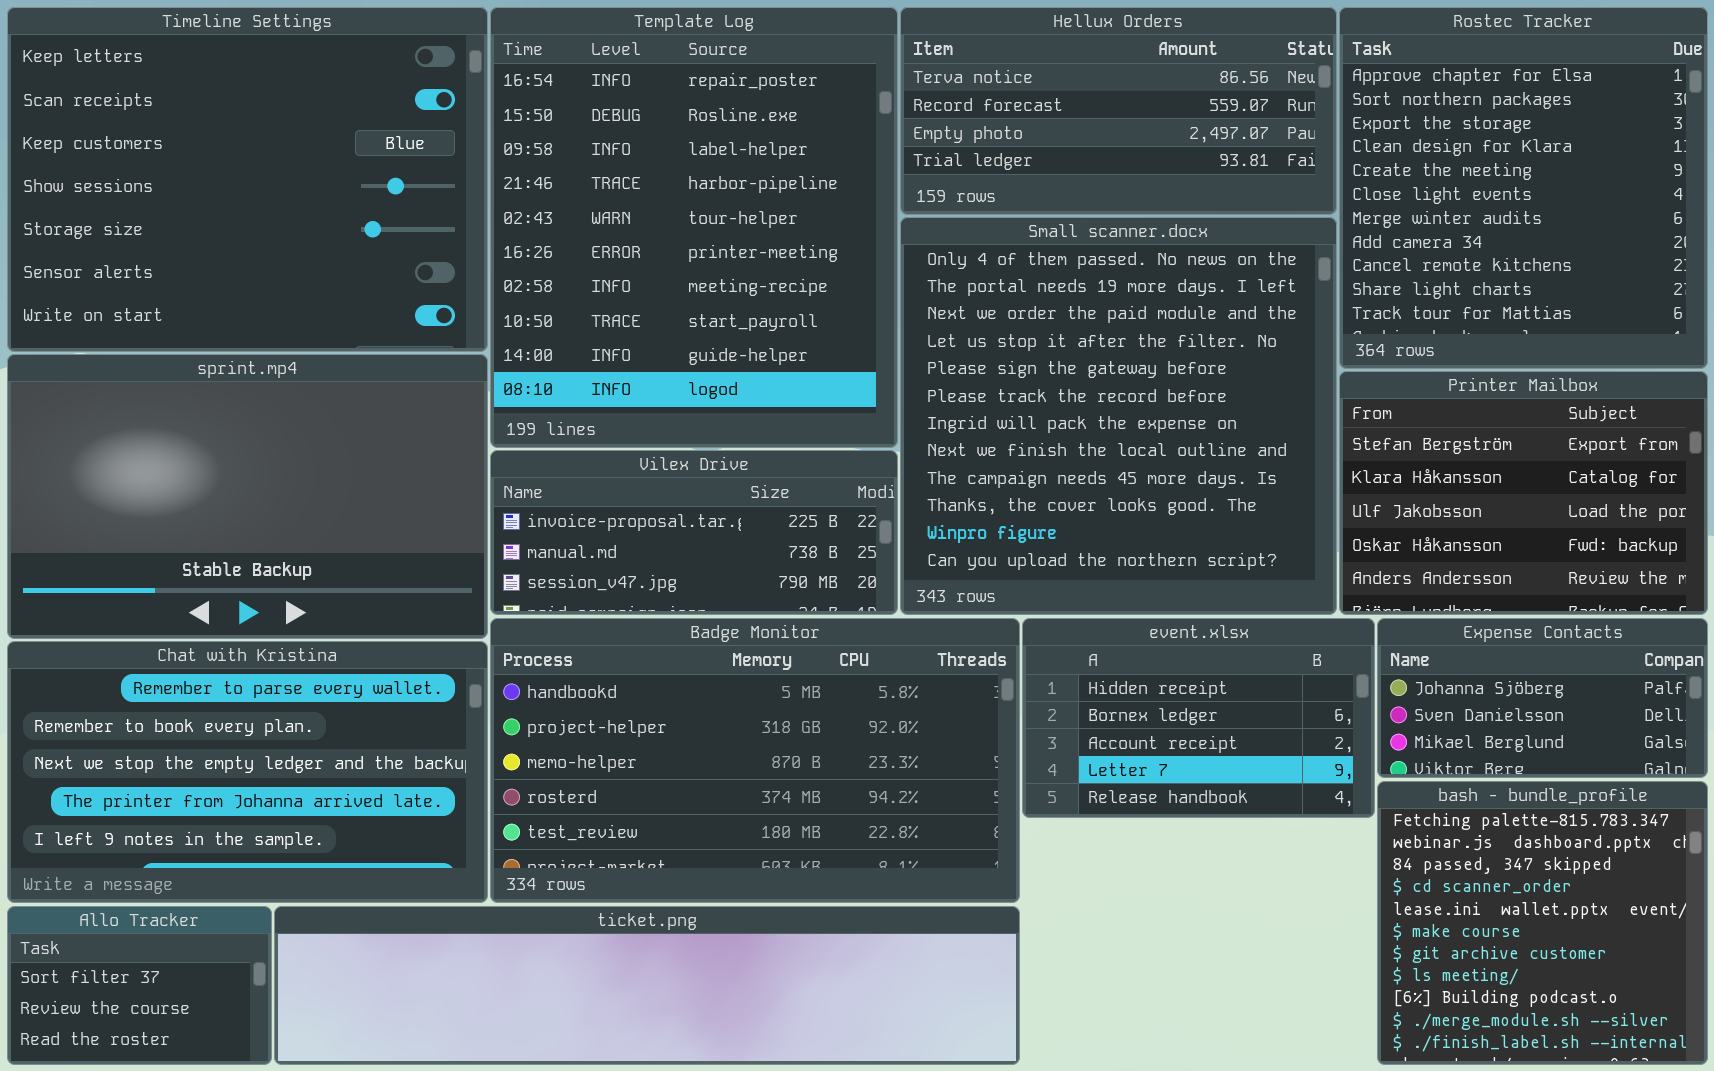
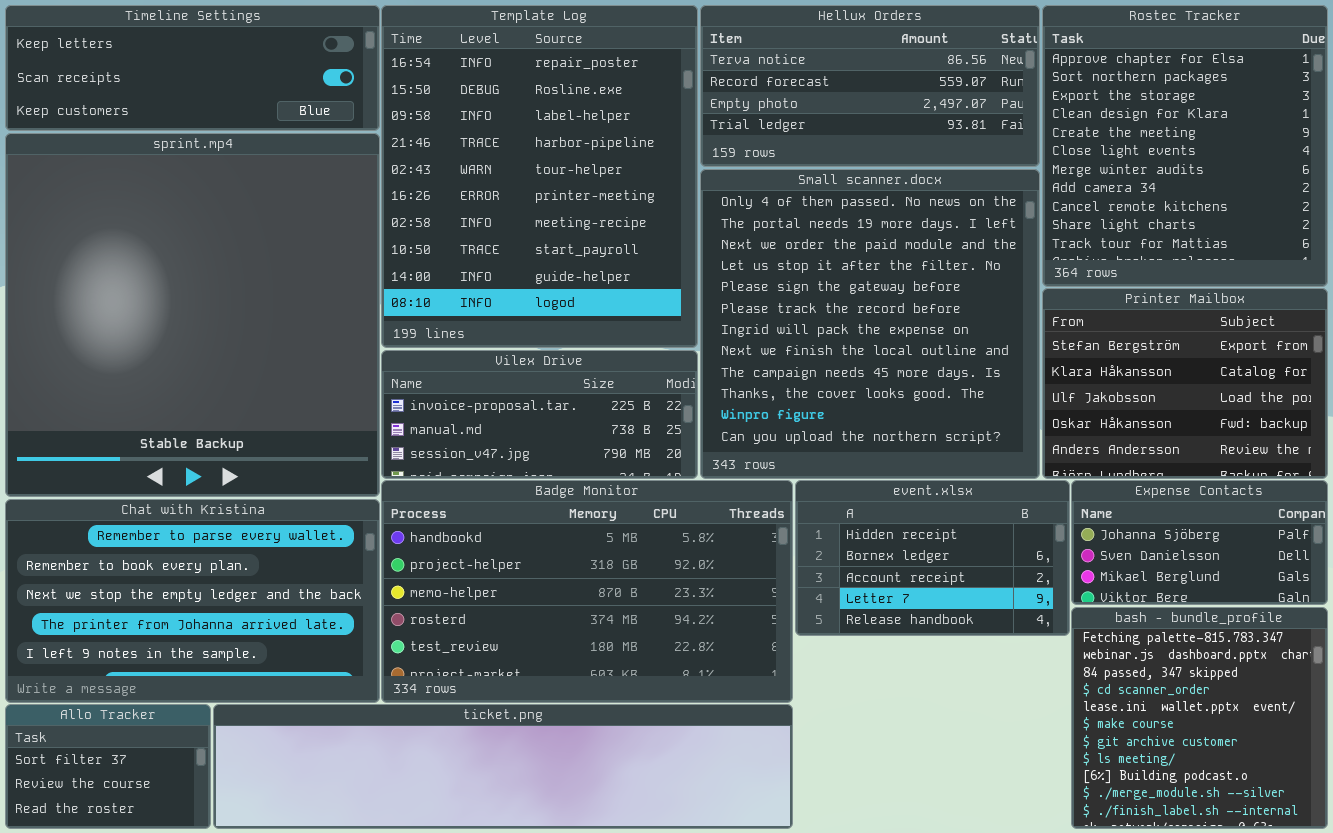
Timeline Settings: [7,7,488,352] -> [5,5,380,131], resized
sprint.mp4: [7,354,488,639] -> [5,133,380,497], resized

